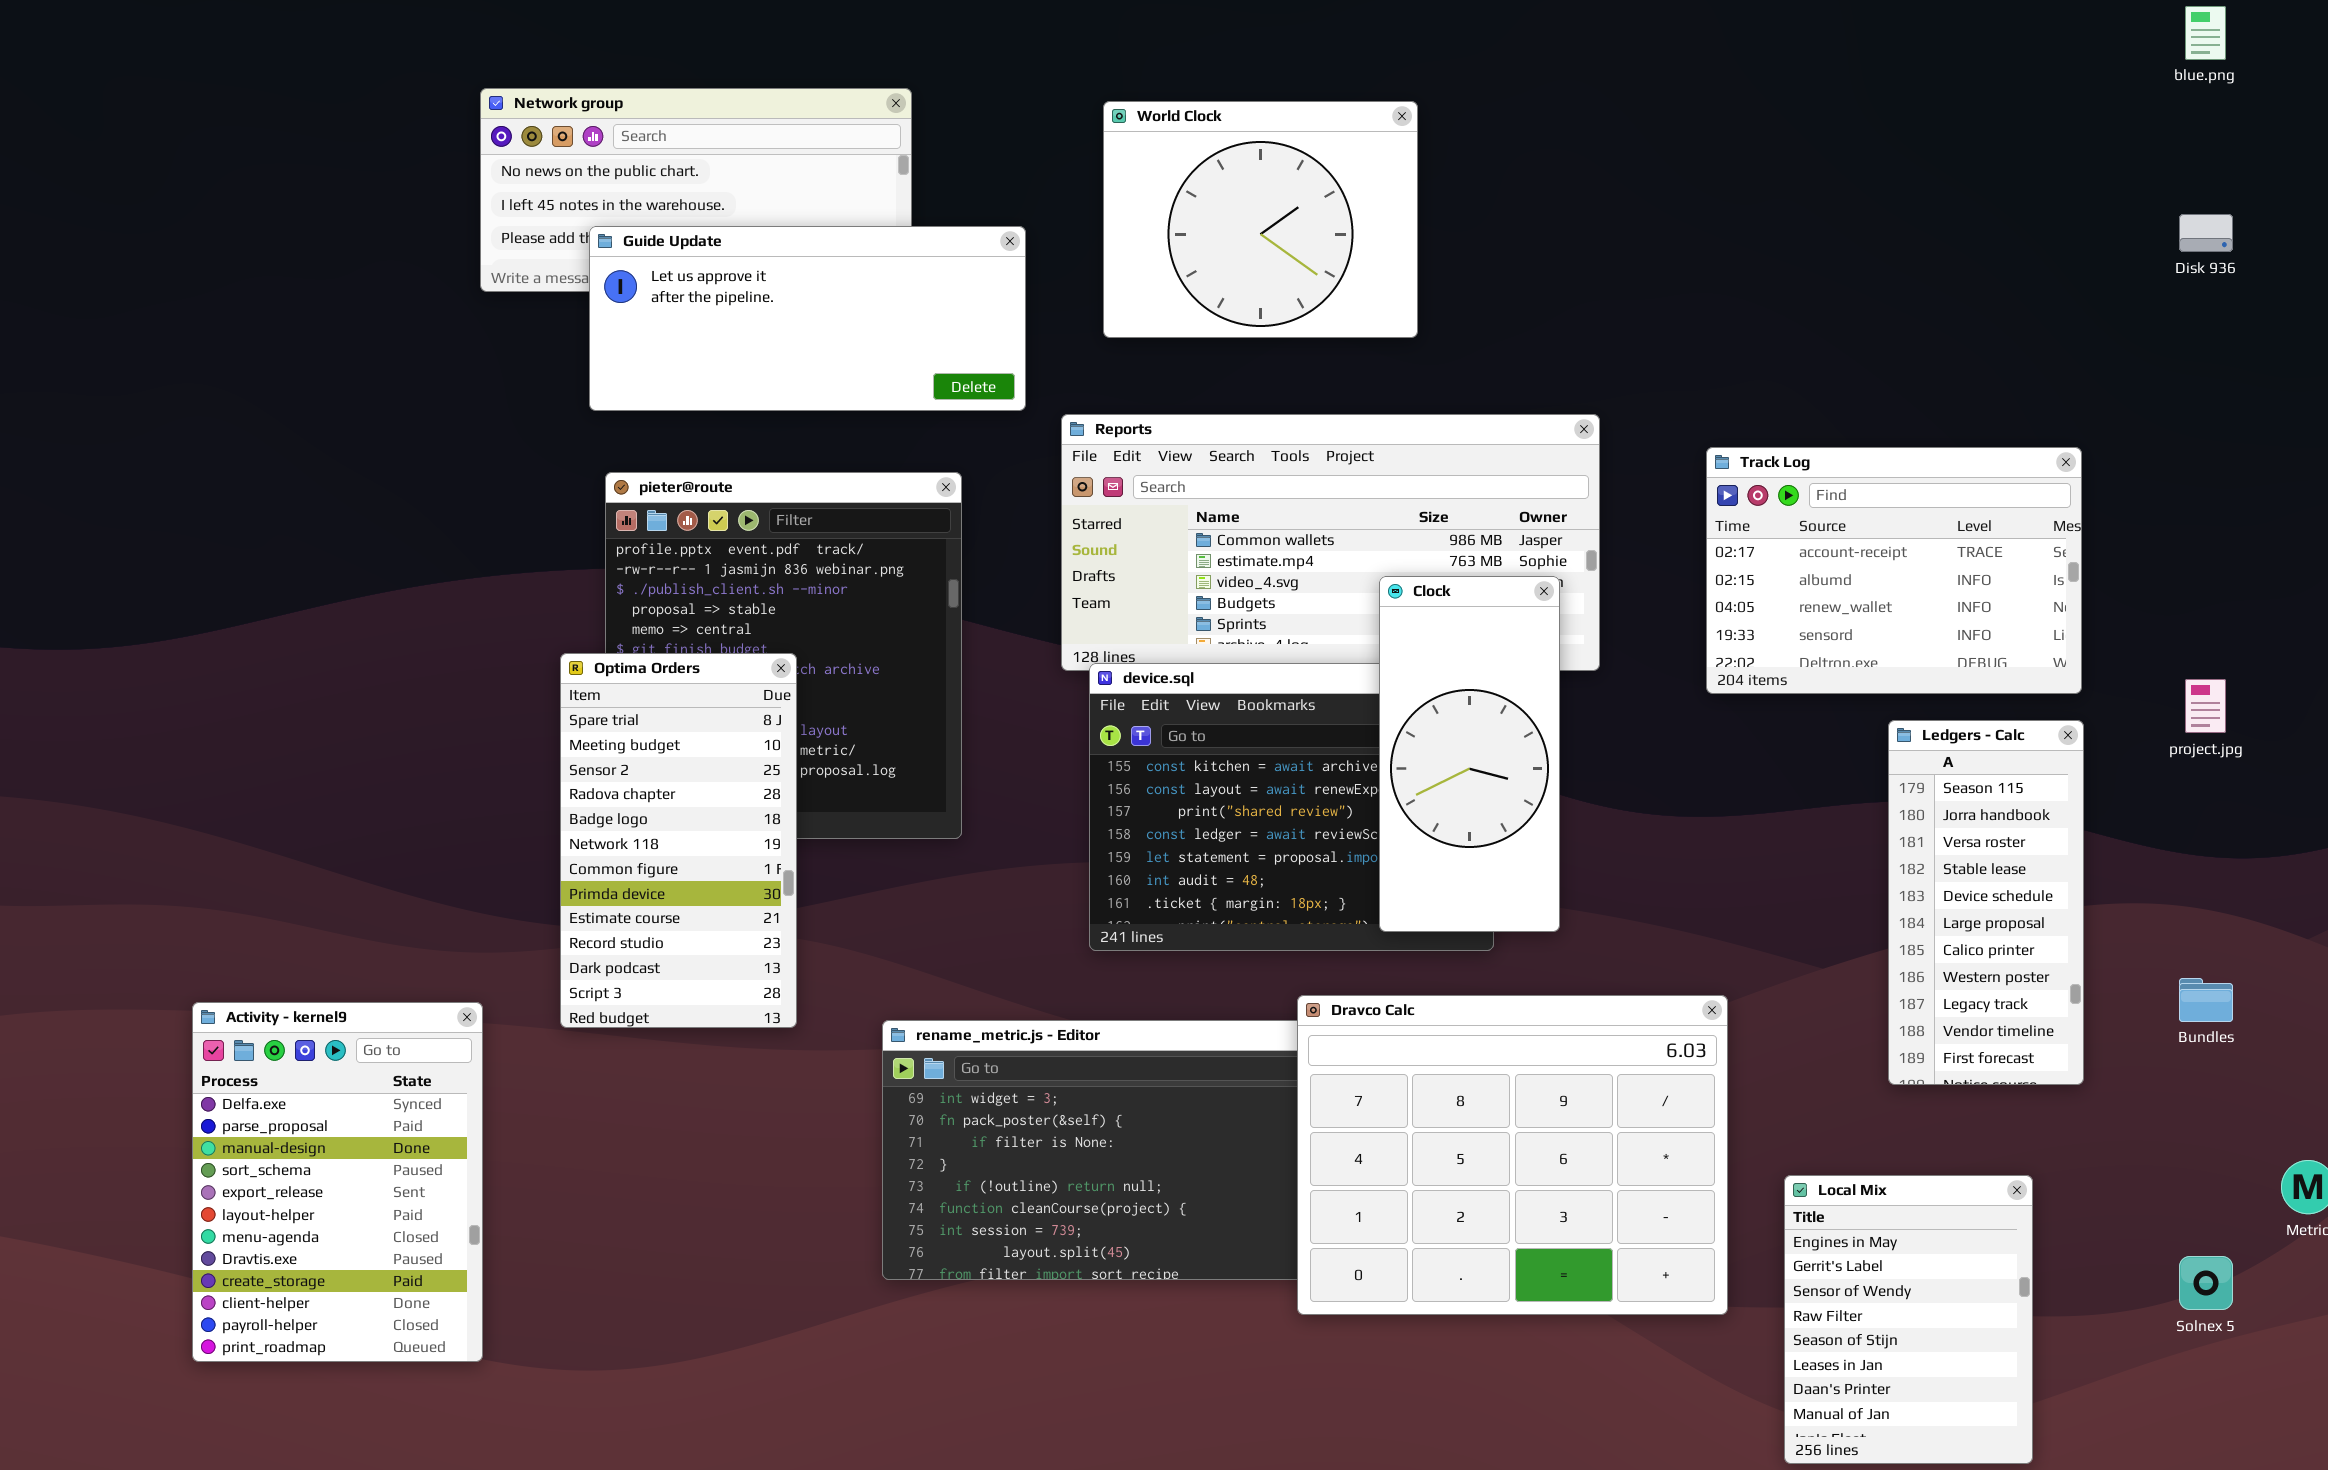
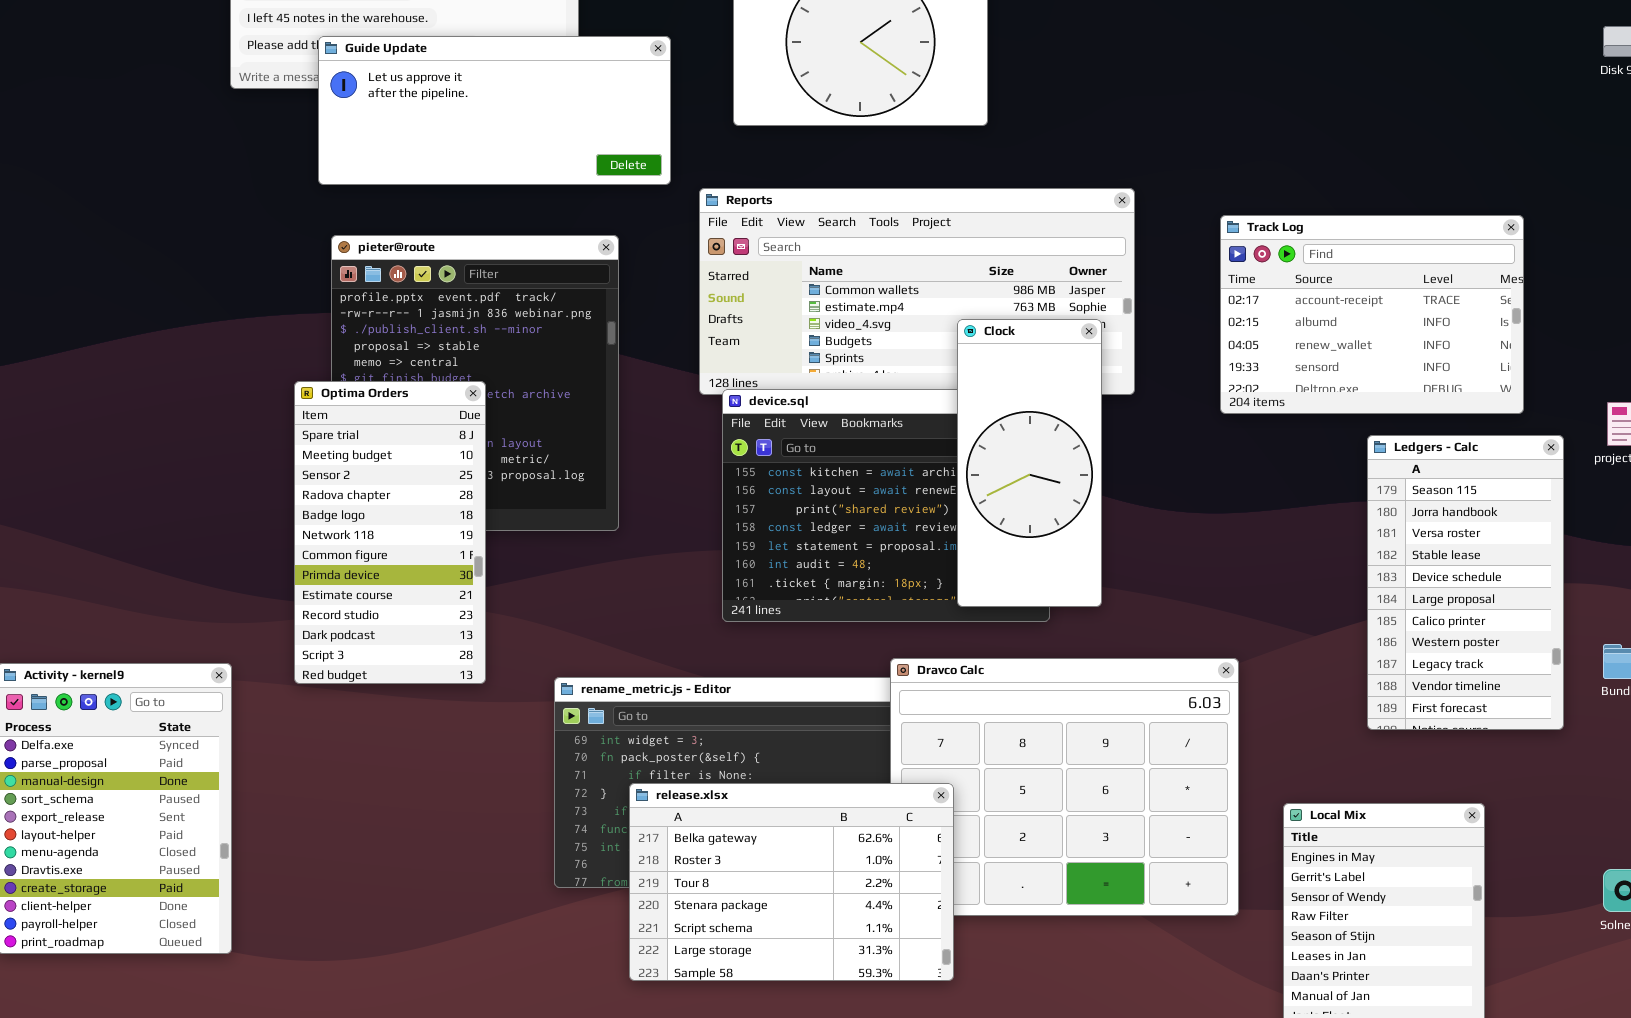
Ledgers - Calc: [1888,720,2084,1085] -> [1367,435,1564,730], resized
release.xlsx: none -> [629,783,954,981], opened

